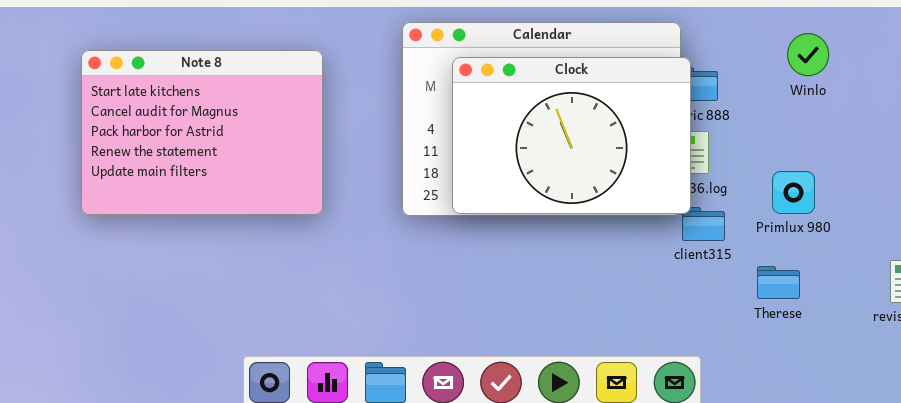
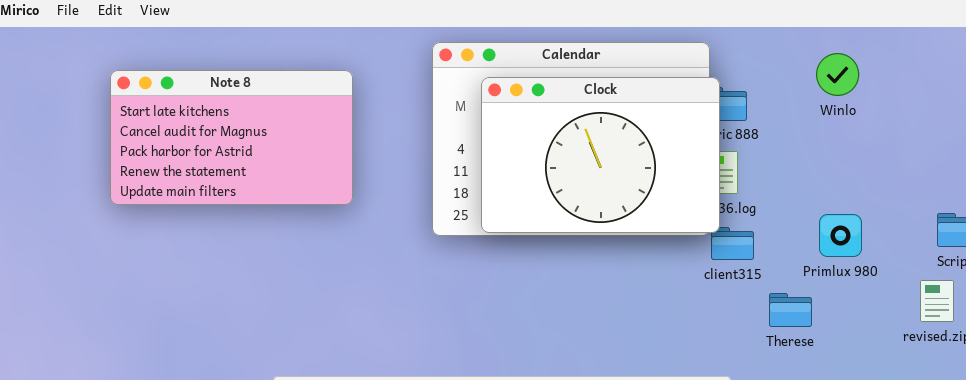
Note 8: [81,50,323,215] -> [110,70,353,205], resized
Primlux 980: [772,171,815,214] -> [819,214,862,257], moved
Therese: [757,266,800,299] -> [769,293,812,327], moved

